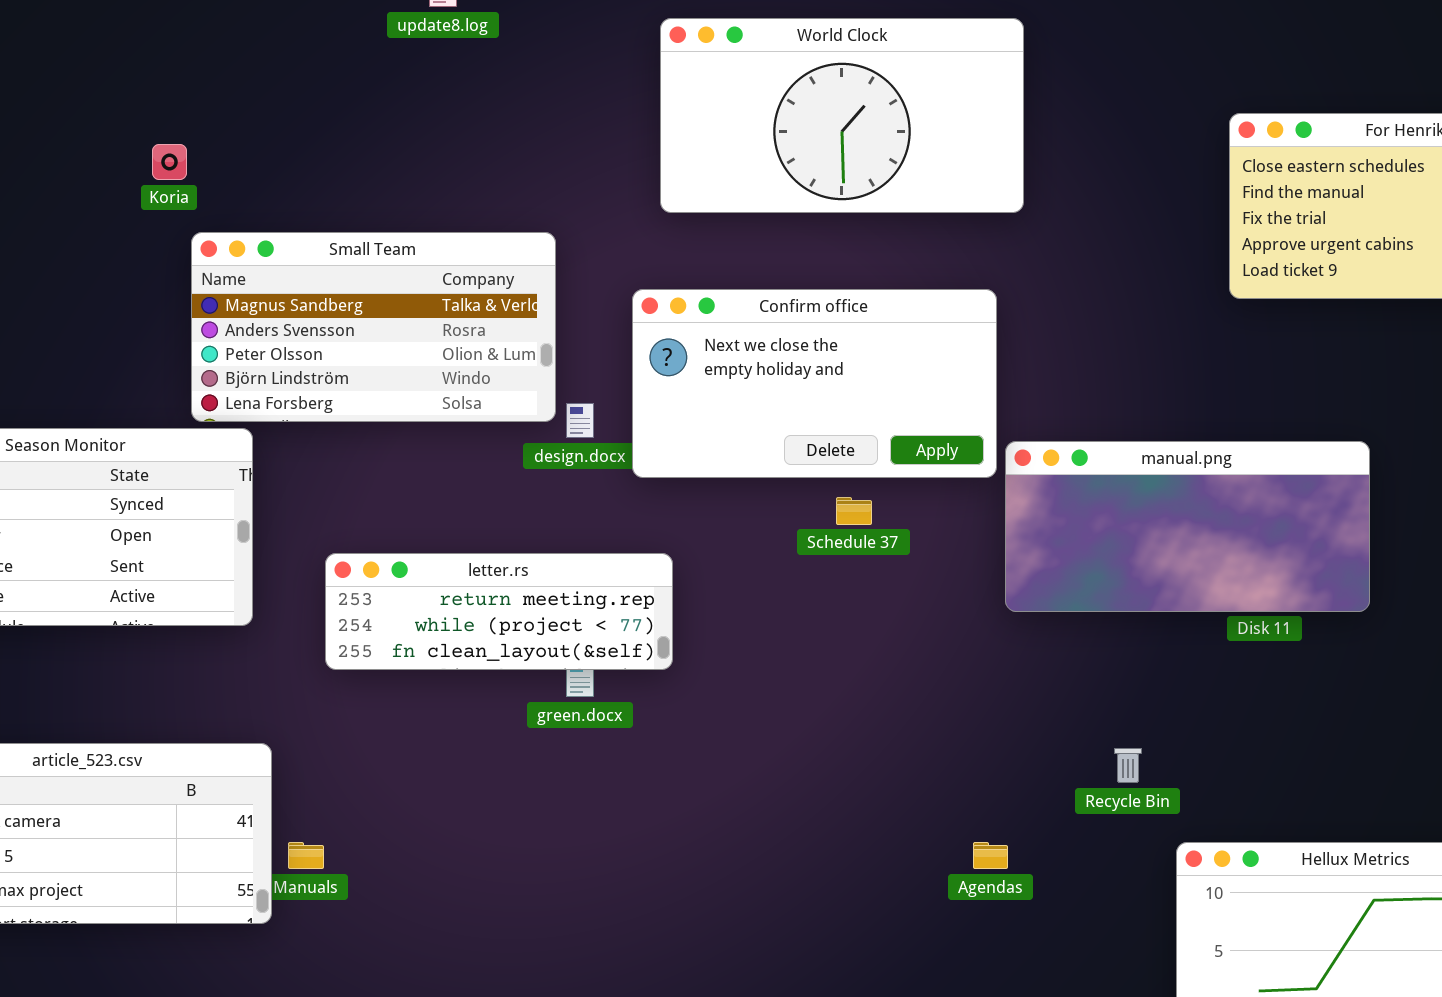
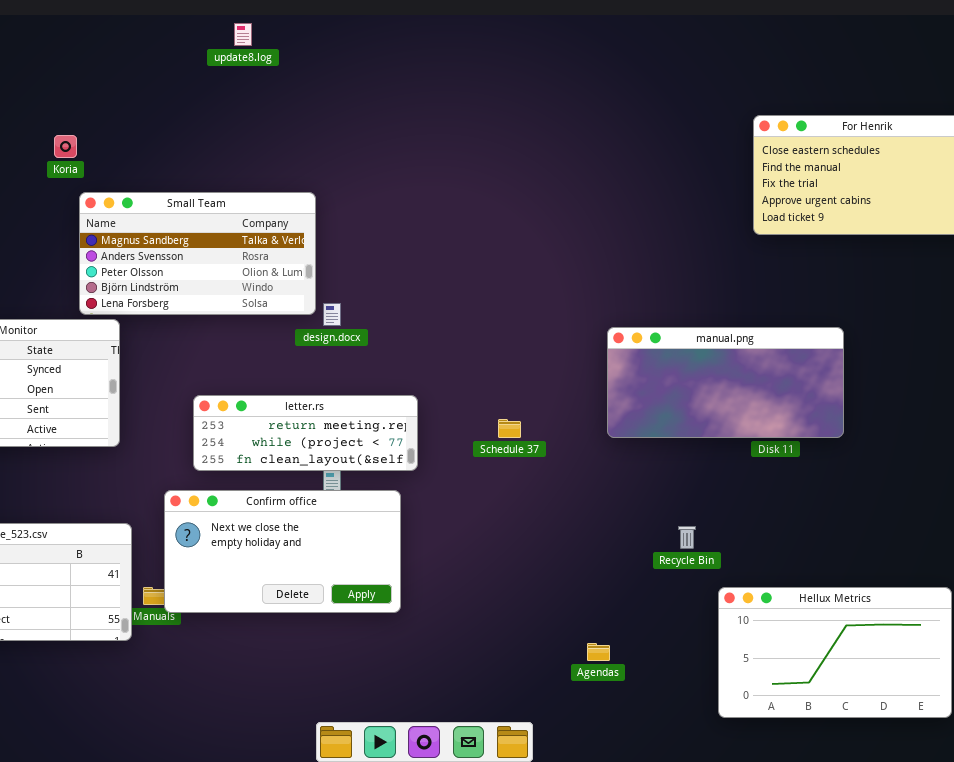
World Clock: [660,18,1024,213] -> none, closed
Confirm office: [632,289,997,478] -> [164,490,401,613], moved
Schedule 37: [836,497,872,525] -> [498,419,521,438], moved
letter.rs: [325,553,673,670] -> [193,395,418,471], moved
Agendas: [973,842,1008,869] -> [587,643,610,661], moved

